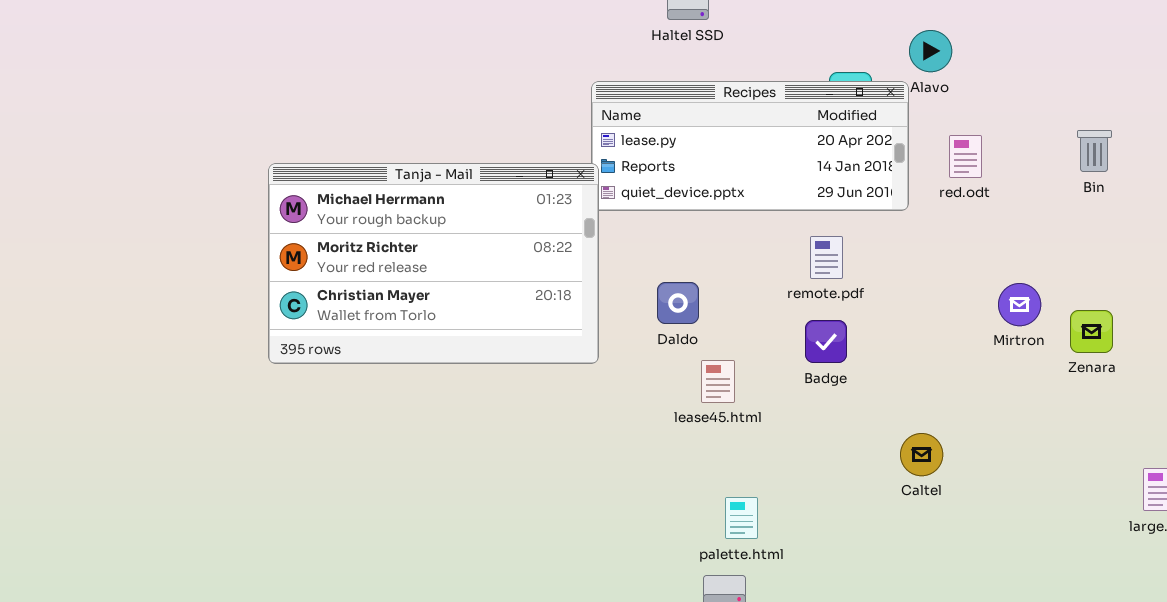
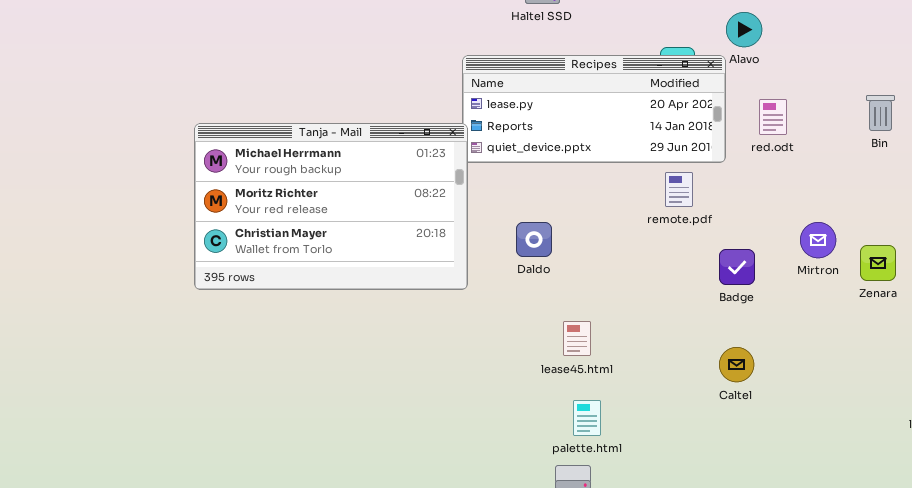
remote.pdf: [810,236,843,279] -> [665,172,693,207], moved
Badge: [805,320,847,363] -> [719,249,755,285], moved
lease45.html: [701,360,735,403] -> [563,321,591,356], moved

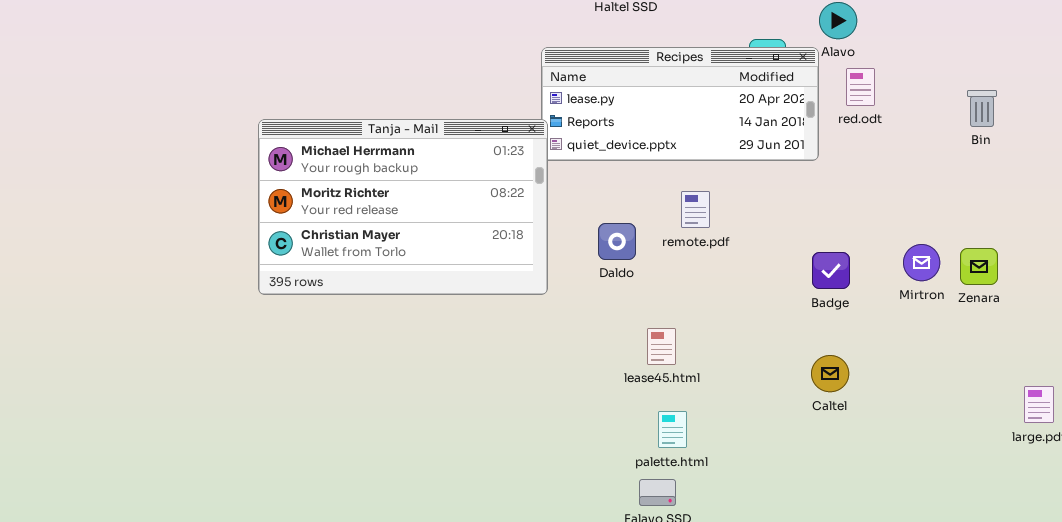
red.odt: [759,99,787,135] -> [846,68,875,106], moved
remote.pdf: [665,172,693,207] -> [681,191,710,228], moved
Mirtron: [800,222,836,258] -> [903,244,940,281], moved

